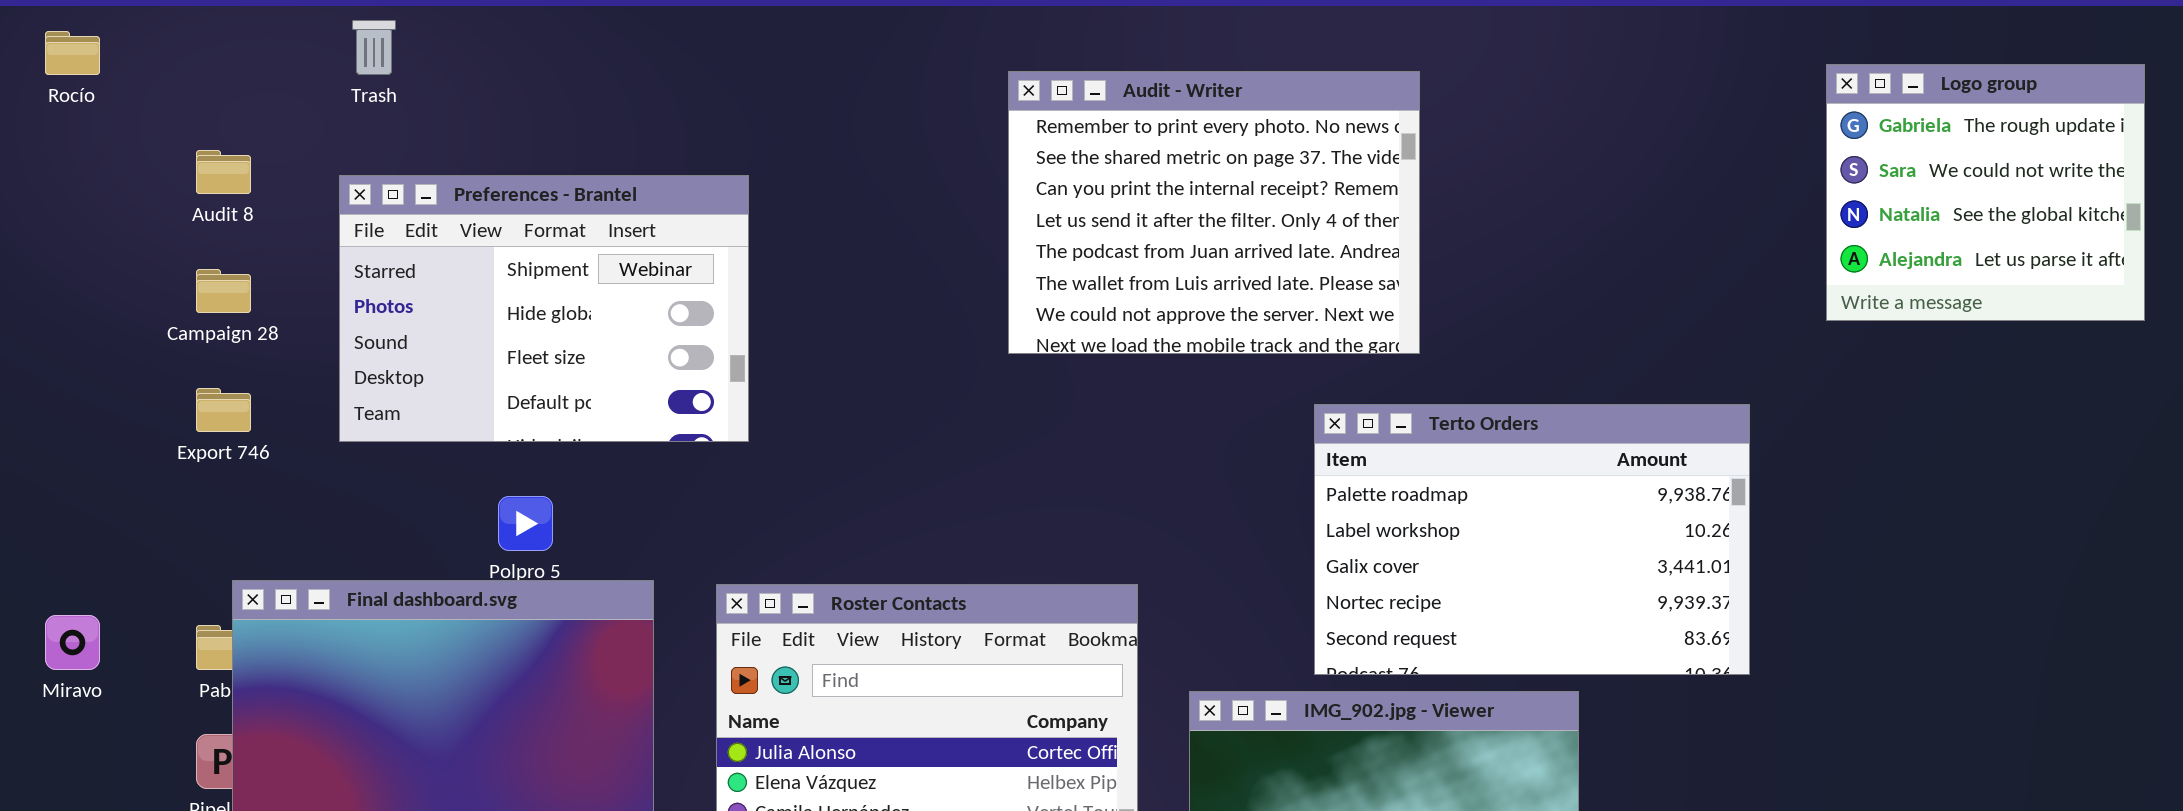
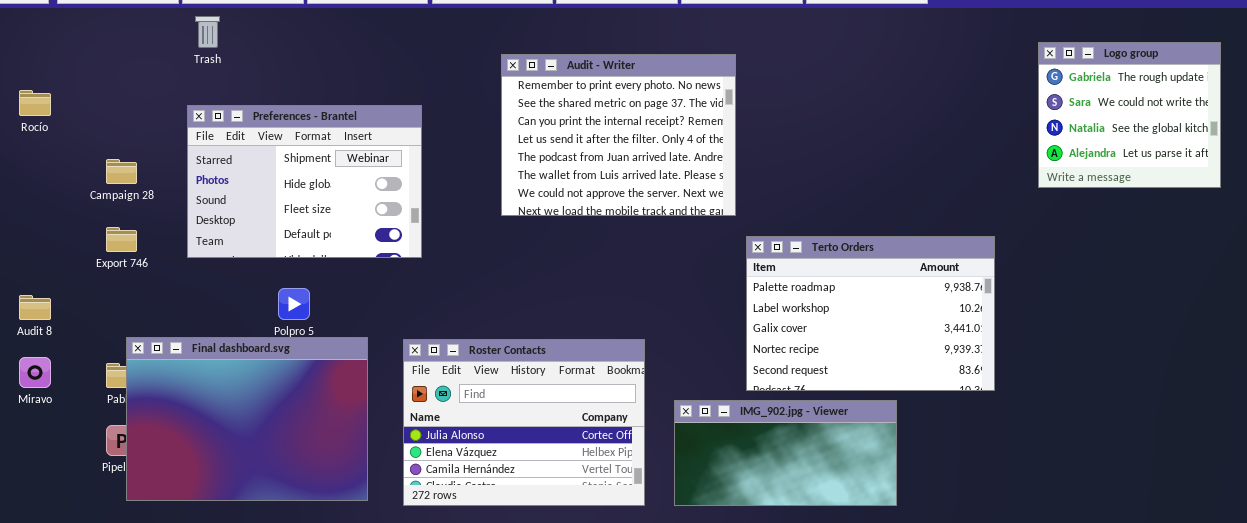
Rocío: [45,31,100,75] -> [19,90,51,116], moved
Audit - Writer: [1008,71,1420,354] -> [501,54,736,216], moved
Audit 8: [196,150,251,194] -> [19,295,51,320], moved

